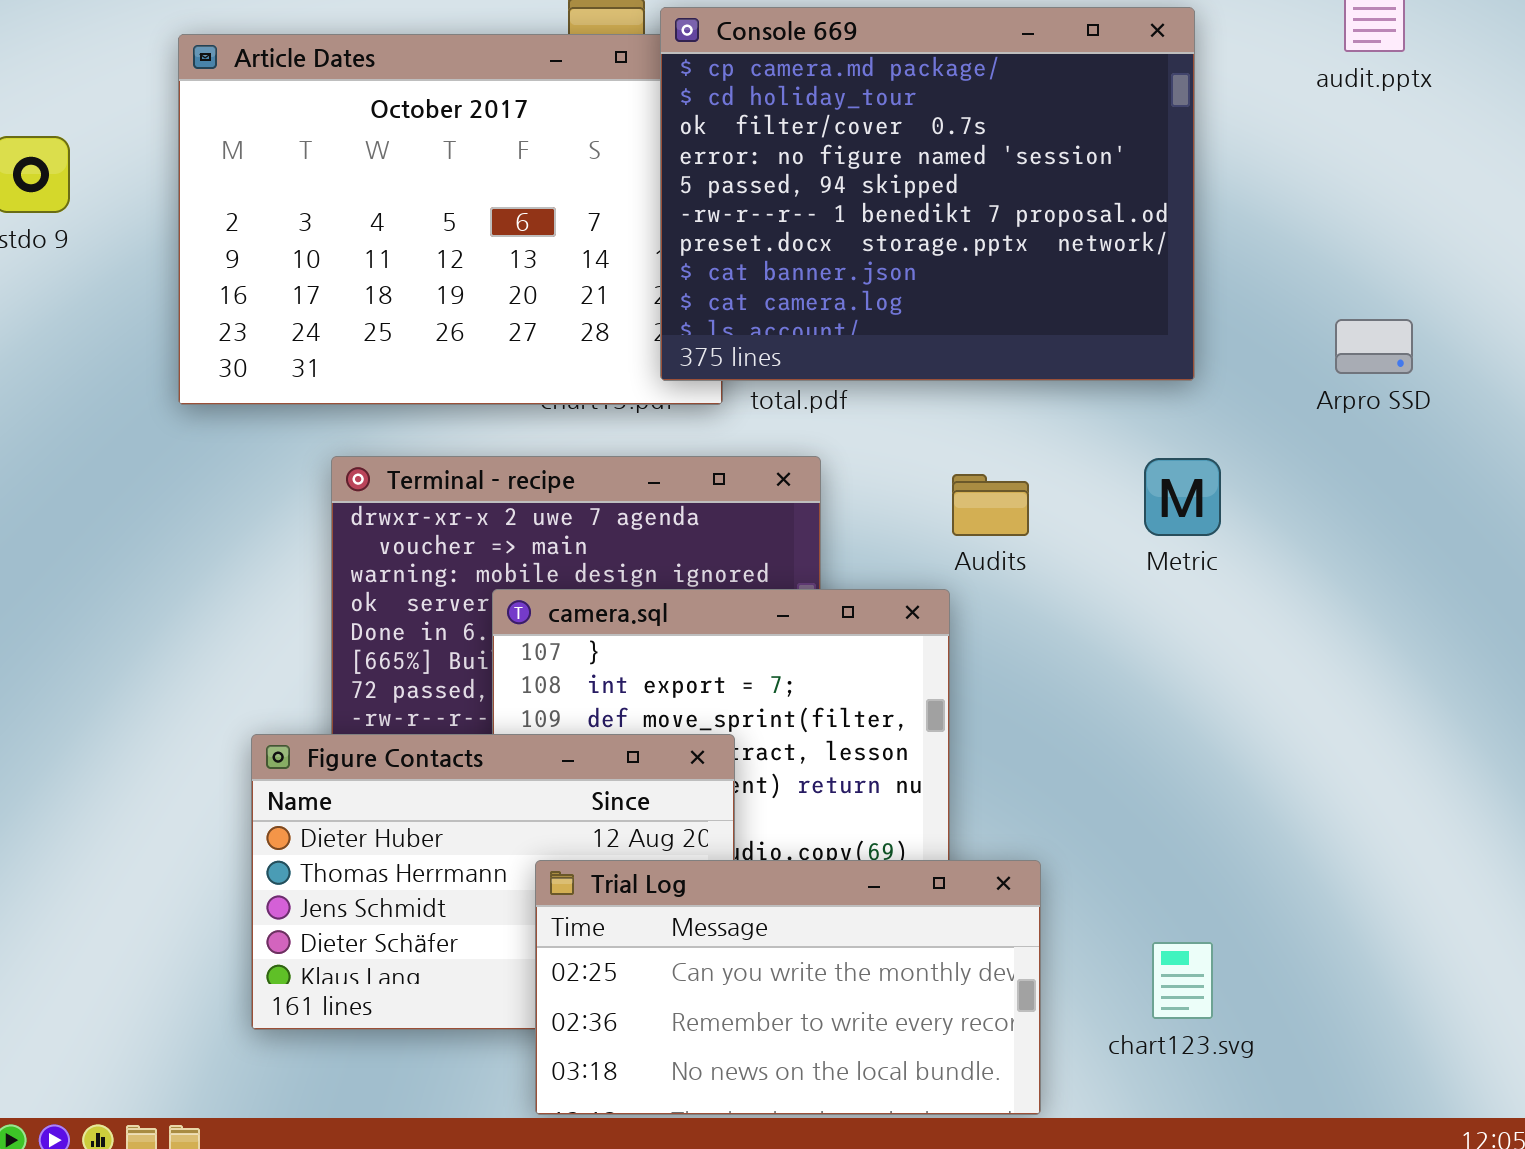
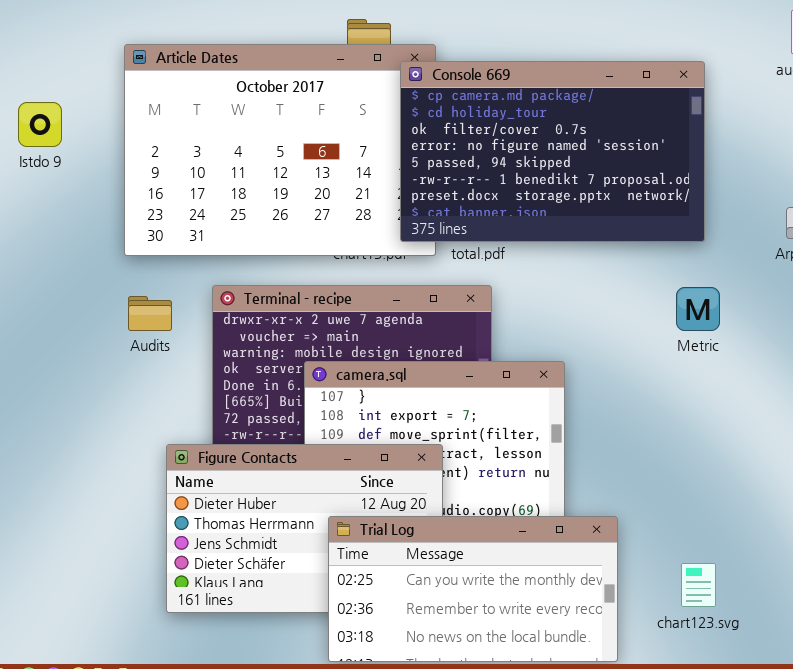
Console 669: [660,7,1195,381] -> [400,61,705,242], resized
Audits: [952,474,1029,536] -> [128,296,172,331], moved

